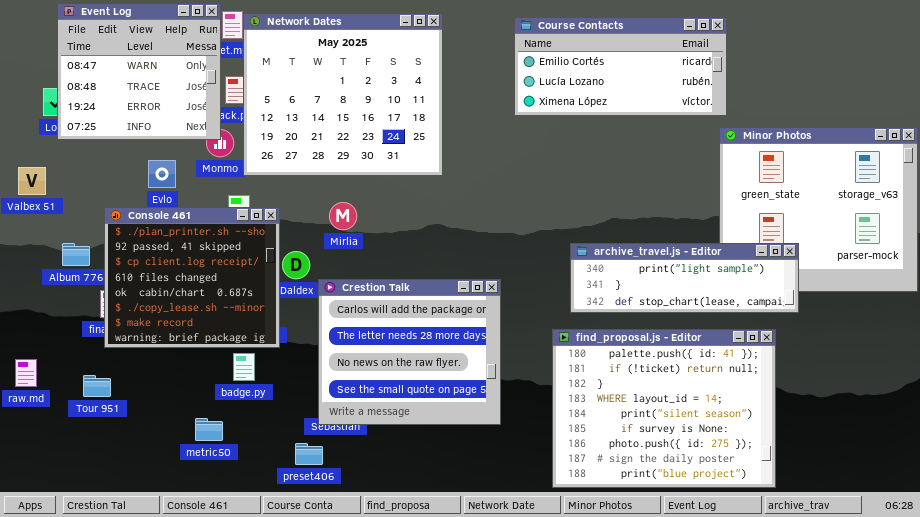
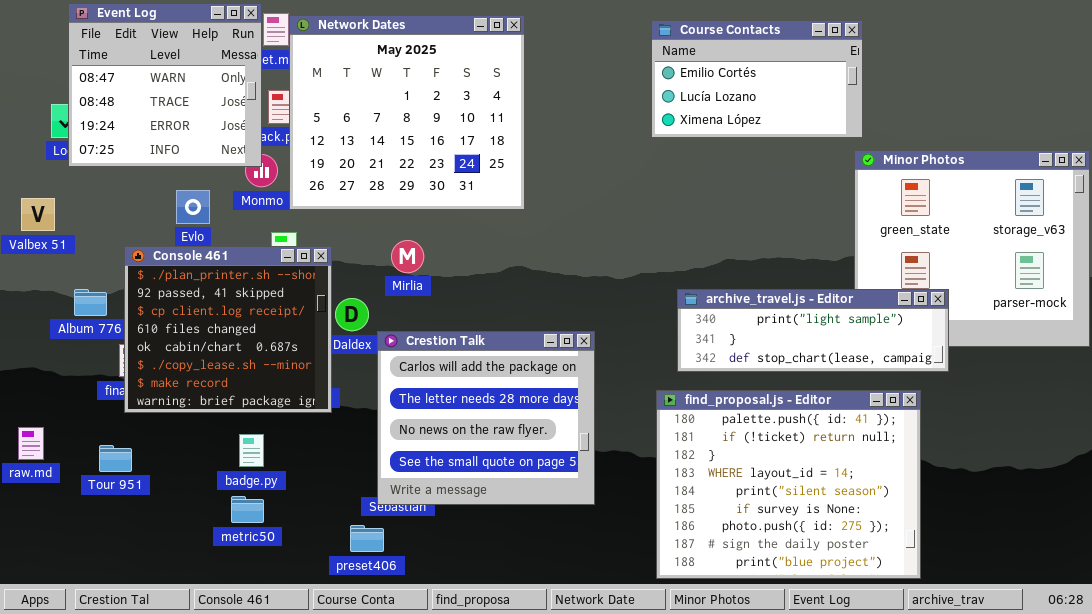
Course Contacts: [514,17,727,116] -> [651,20,863,138], resized
badge.py: [233,353,255,381] -> [239,434,264,467], moved

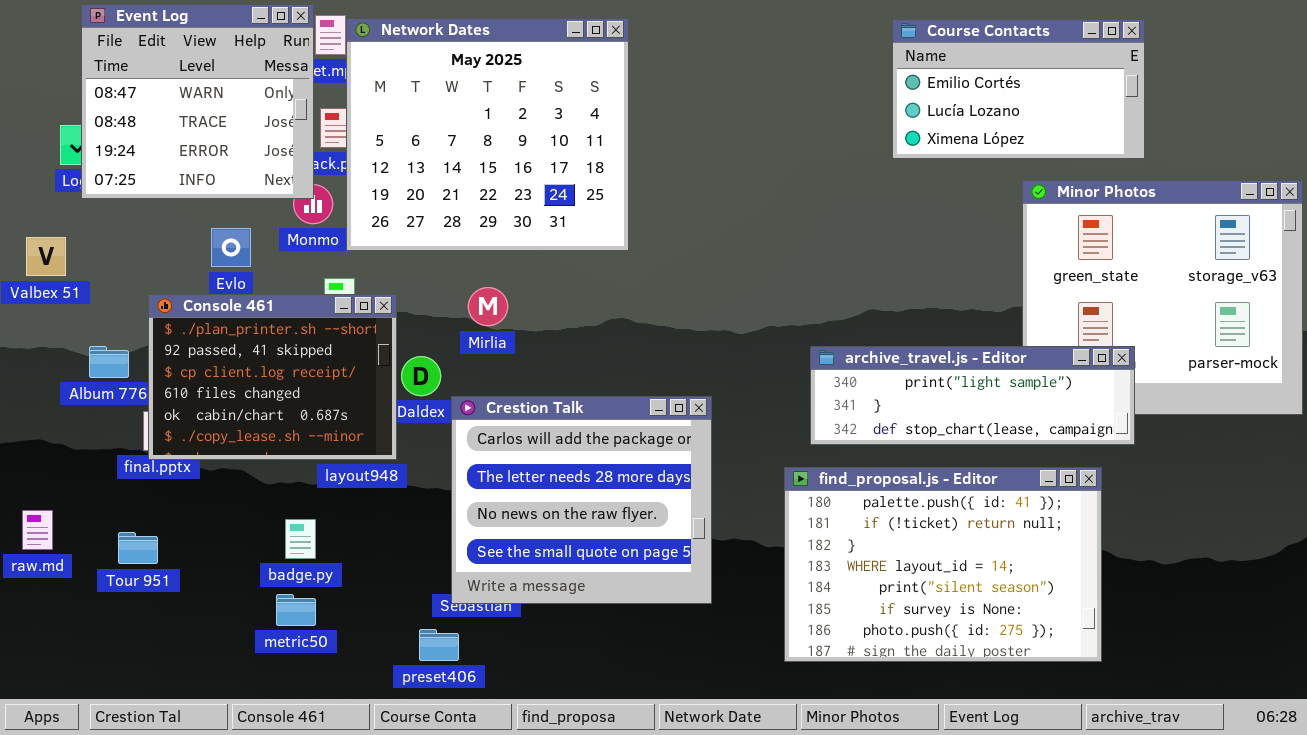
Course Contacts: [651,20,863,138] -> [892,19,1145,159], moved
Console 461: [124,246,332,413] -> [148,294,397,460], resized
find_proposal.js - Editor: [656,390,921,579] -> [784,467,1102,662], resized

